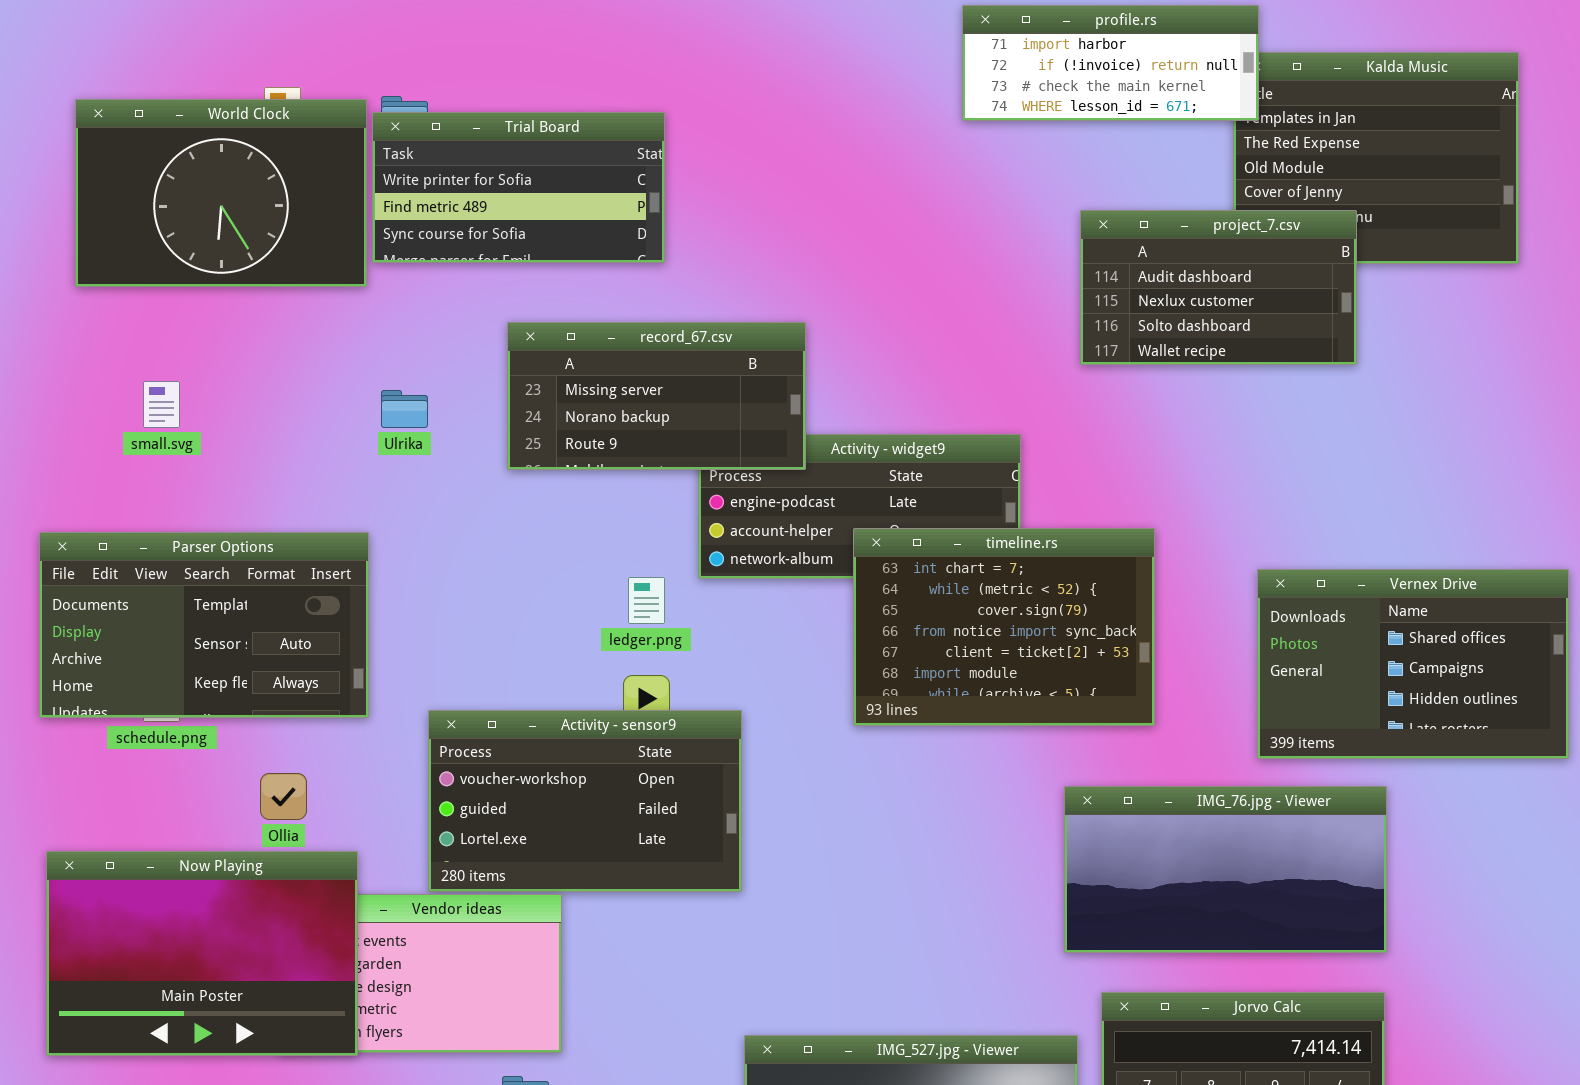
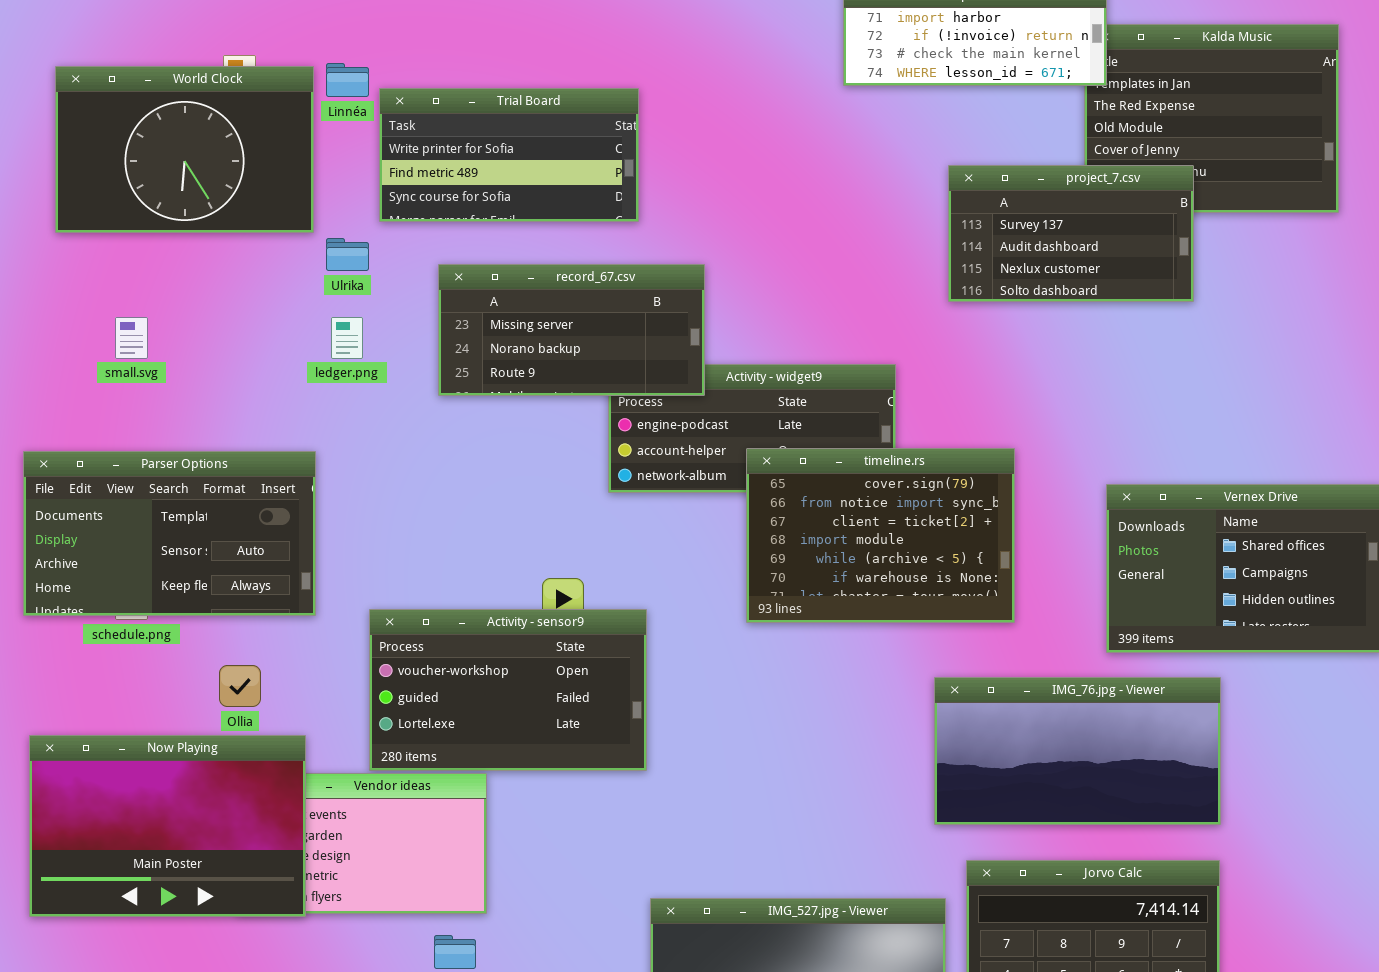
Trial Board: [372,112,665,263] -> [379,88,639,222], moved
project_7.csv: [1080,210,1357,365] -> [948,165,1194,302], scrolled up 1 row
Ulrika: [381,390,428,428] -> [326,238,369,271], moved
timeline.rs: [853,528,1155,726] -> [746,448,1015,623], scrolled down 2 rows
ledger.png: [628,577,665,624] -> [331,317,363,359], moved

